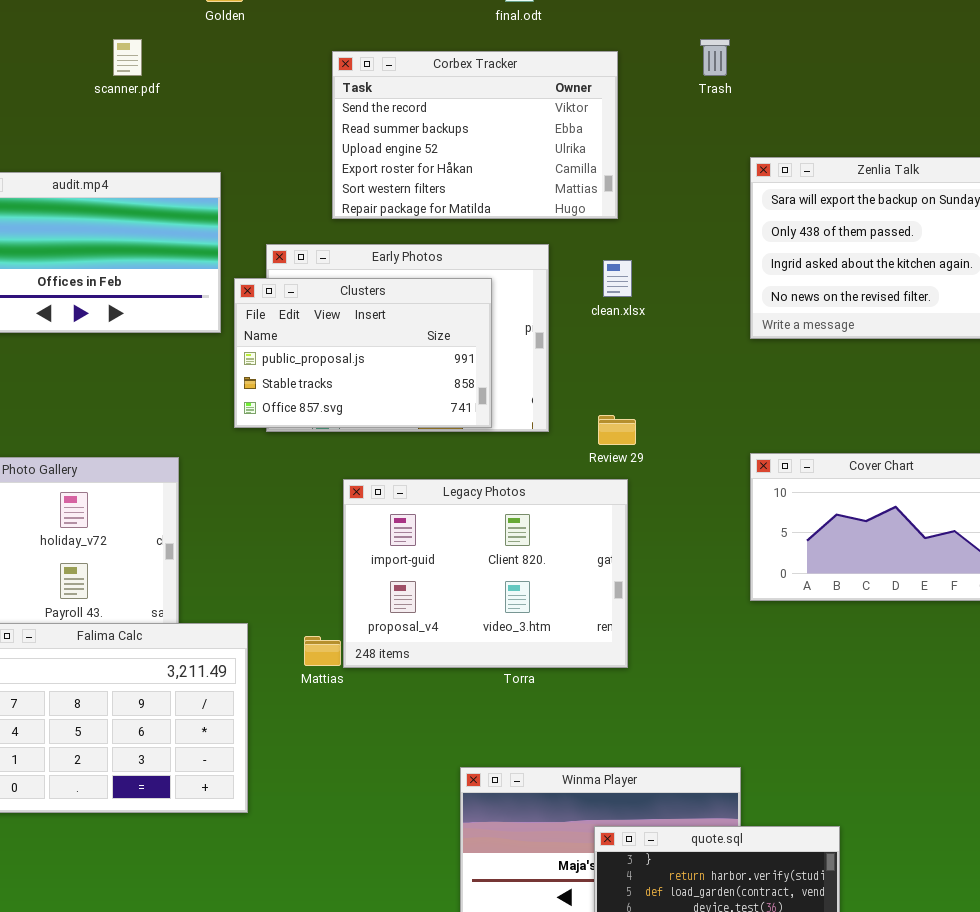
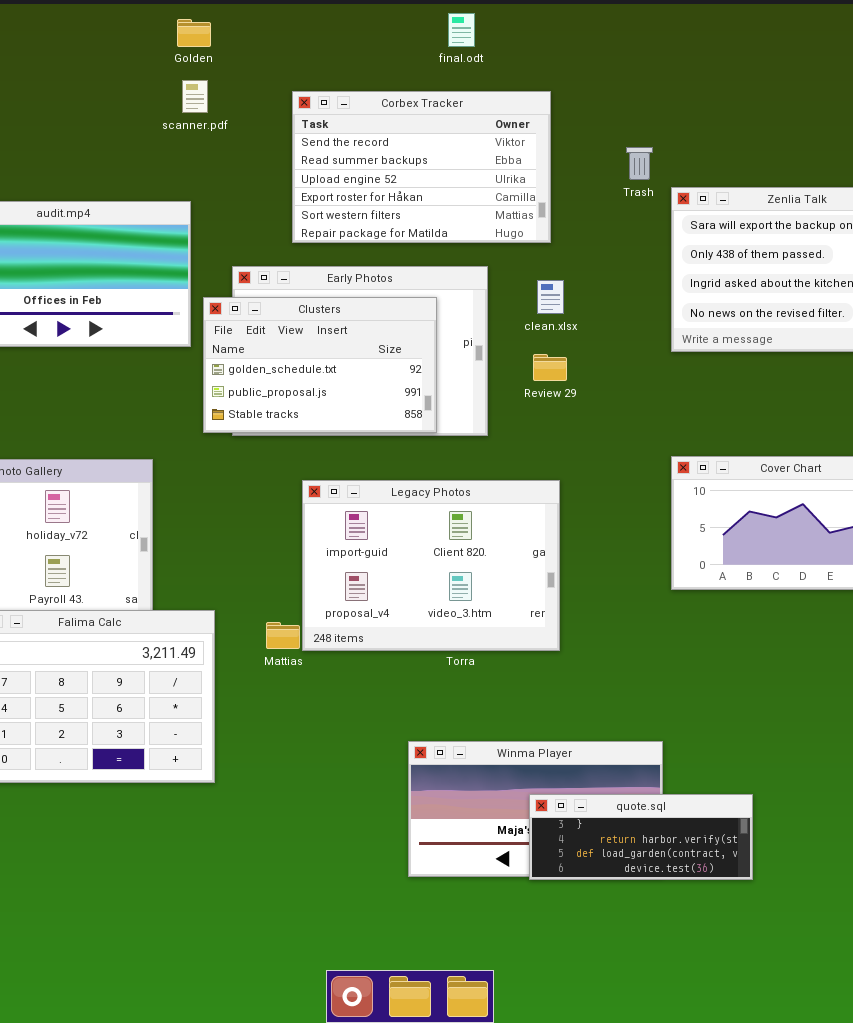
scanner.pdf: [113,39,142,76] -> [182,80,208,113], moved
Trash: [700,39,730,76] -> [626,147,653,180], moved
Clusters: [234,278,492,428] -> [203,297,437,433], scrolled up 1 row
Review 29: [598,415,636,445] -> [533,354,567,381], moved

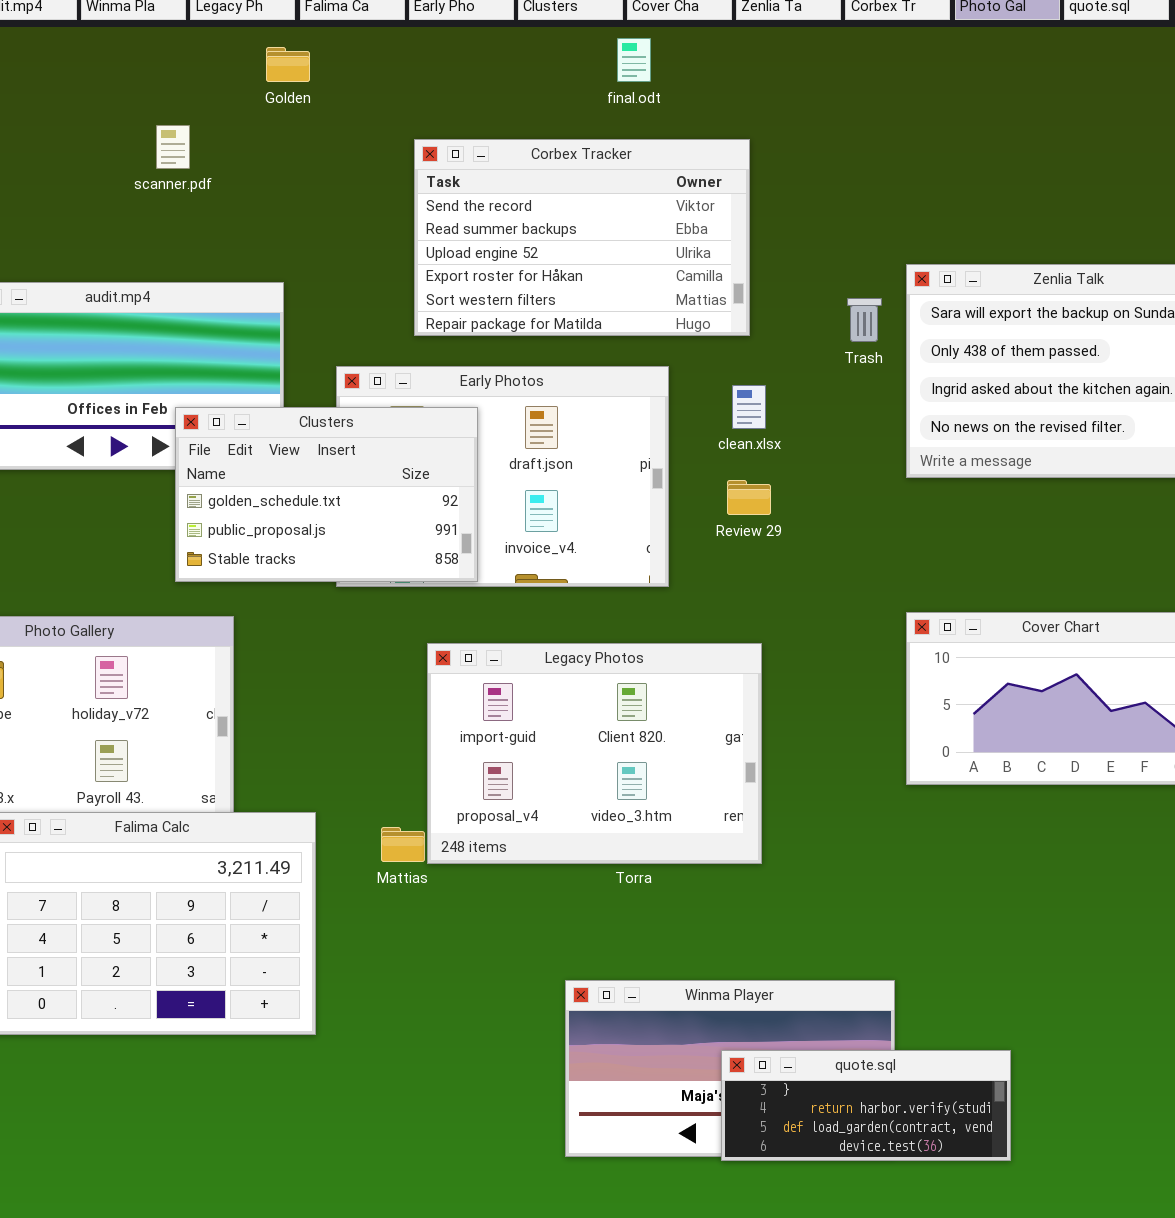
scanner.pdf: [182,80,208,113] -> [156,125,190,169], moved
Trash: [626,147,653,180] -> [847,298,882,342], moved
Clusters: [203,297,437,433] -> [175,407,478,582], moved

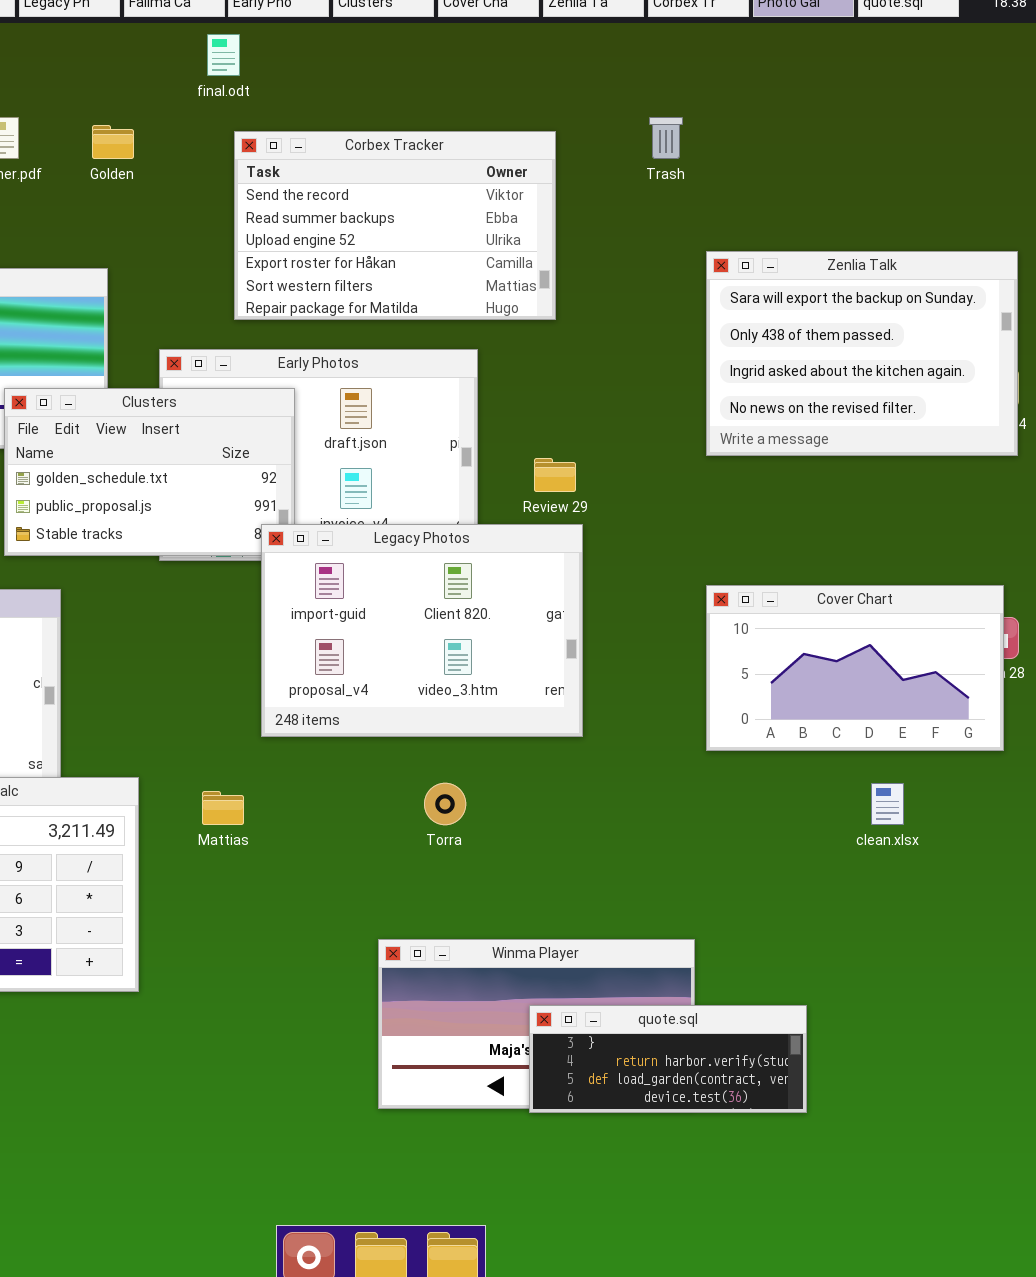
final.odt: [617,38,651,82] -> [207,34,240,76], moved
Golden: [266,47,310,82] -> [92,125,134,159], moved
Trash: [847,298,882,342] -> [649,117,683,159], moved
clean.xlsx: [732,385,766,429] -> [871,783,904,825], moved
Legacy Photos: [427,643,762,864] -> [261,524,583,737], moved

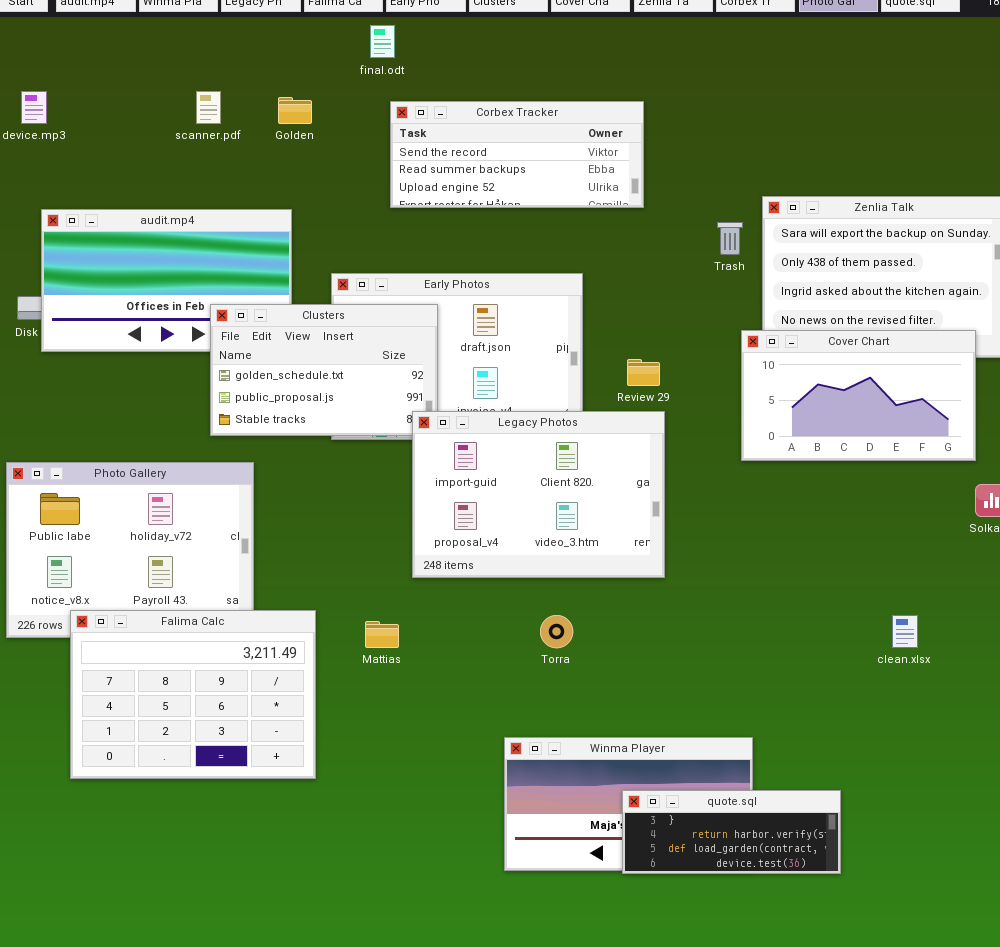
Trash: [649,117,683,159] -> [717,222,743,255], moved
Corbex Tracker: [234,131,556,320] -> [390,101,644,208], resized
Cover Chart: [706,585,1004,751] -> [741,330,976,461], moved

